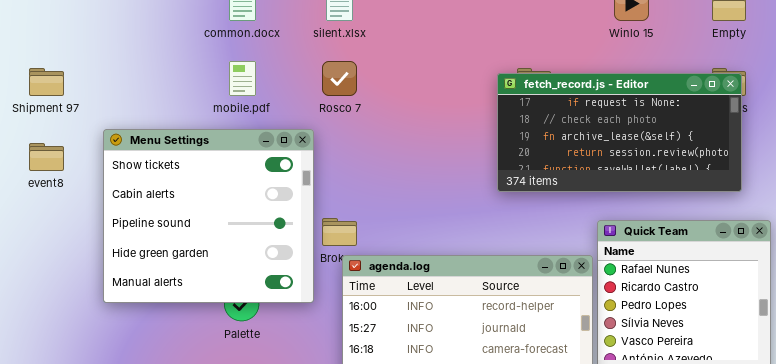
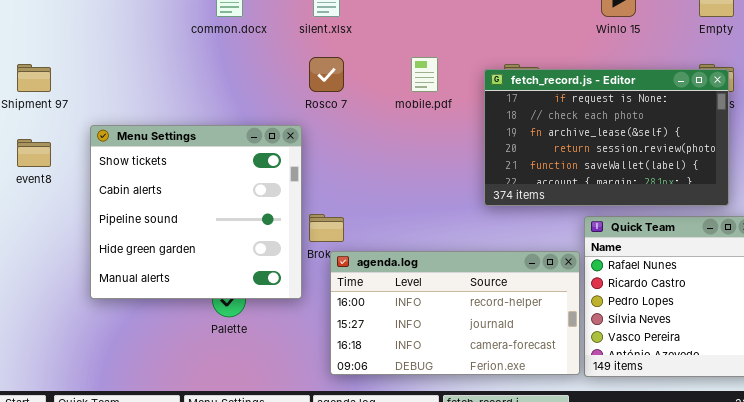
mobile.pdf: [229,61,256,96] -> [411,57,438,92], moved
fetch_record.js - Editor: [497,73,742,192] -> [484,69,729,206], resized

